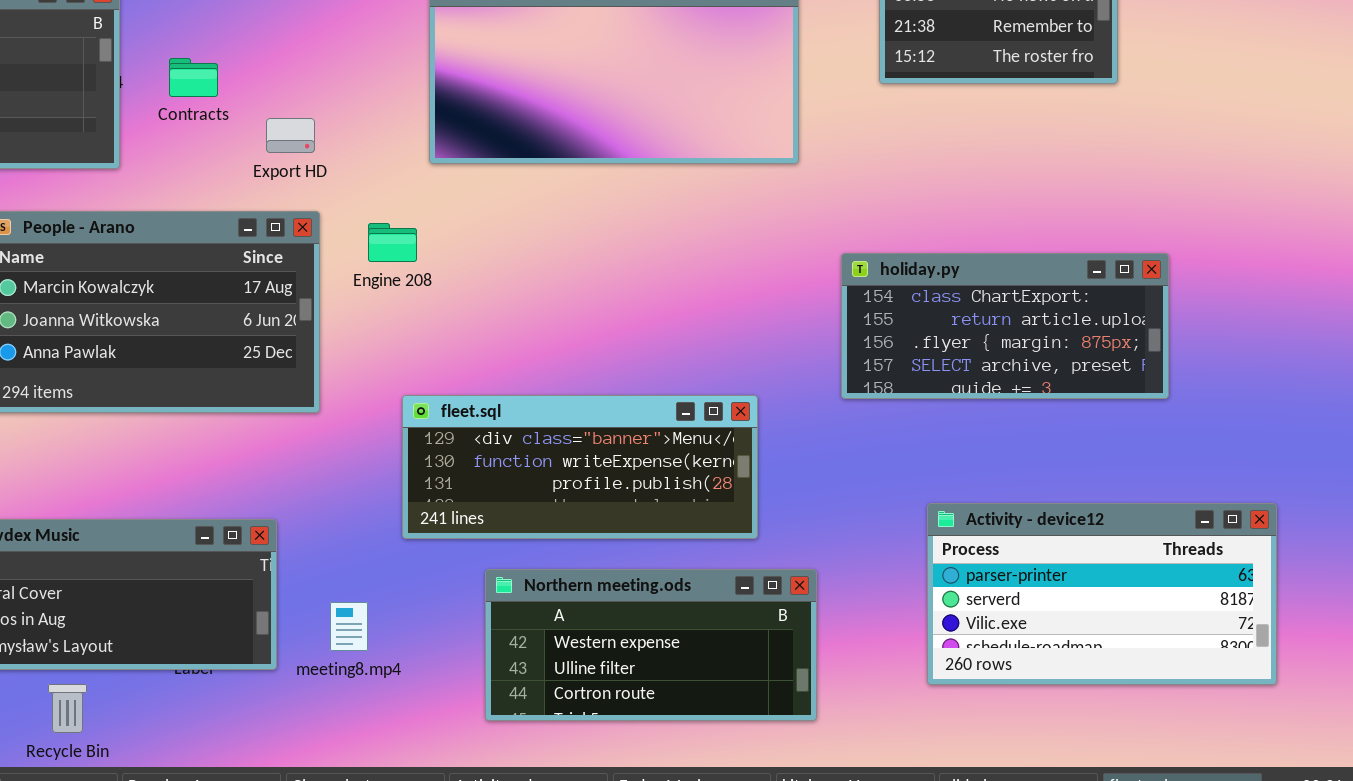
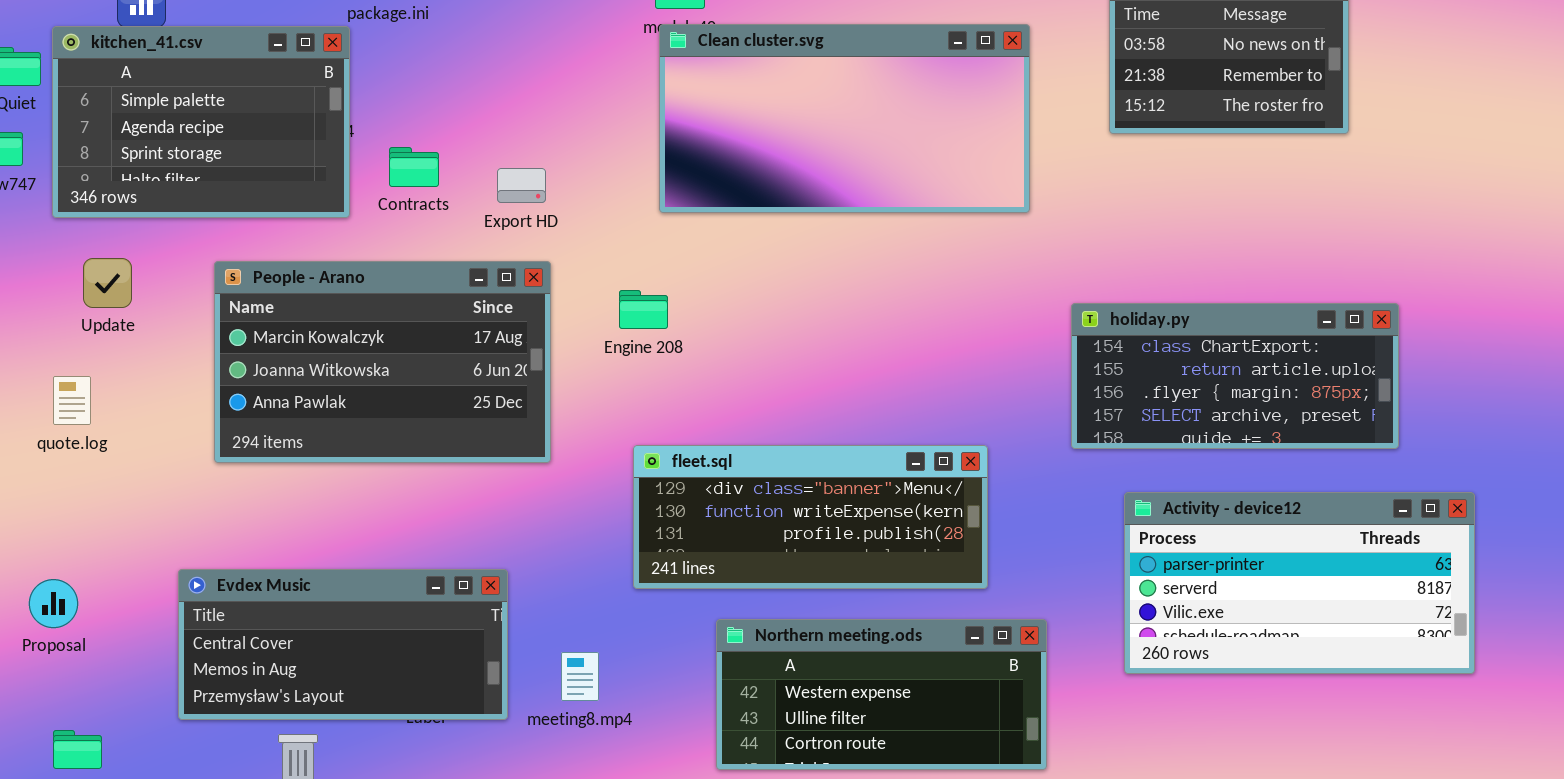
Contracts: [169,58,218,97] -> [389,147,439,187], moved
Engine 208: [368,223,417,262] -> [619,290,668,329], moved
Activity - device12: [927,503,1277,685] -> [1124,492,1475,674], moved

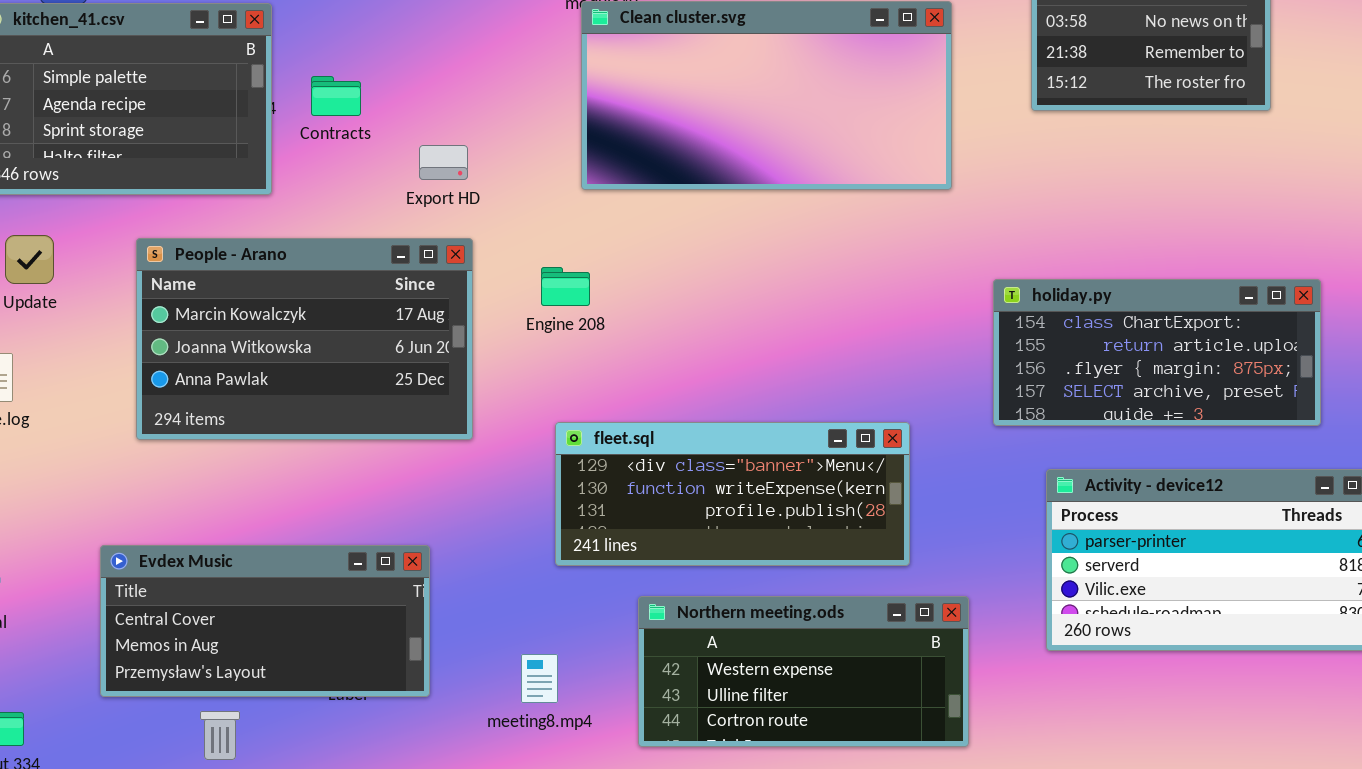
Contracts: [389,147,439,187] -> [311,76,361,116], moved
meeting8.mp4: [561,652,599,701] -> [521,654,558,703], moved

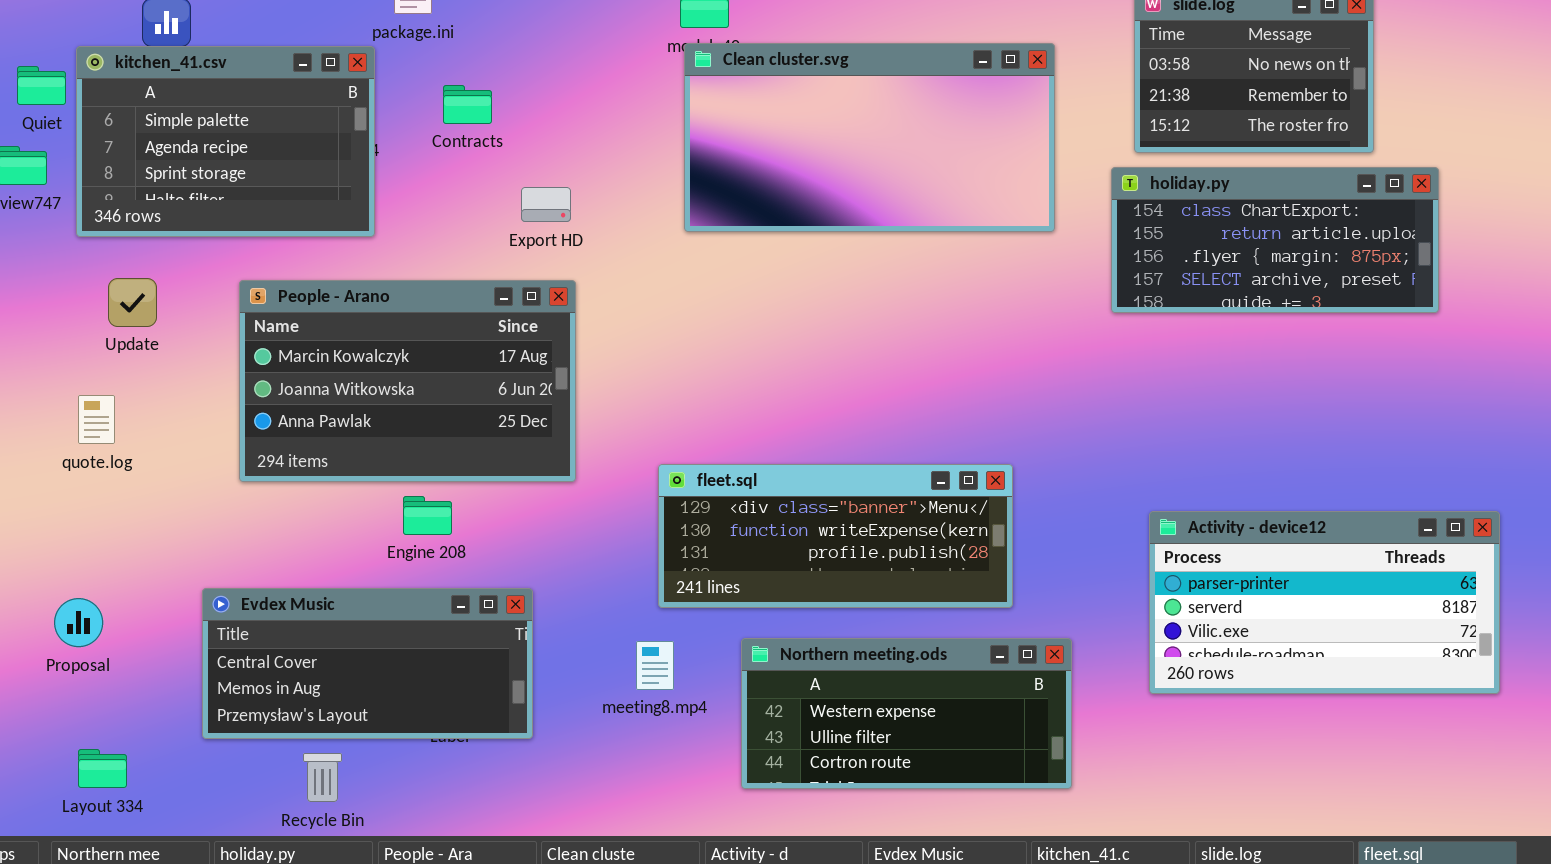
Contracts: [311,76,361,116] -> [443,85,492,124], moved
Engine 208: [541,267,590,306] -> [403,496,452,535], moved
holiday.py: [993,279,1321,426] -> [1111,167,1439,313], moved
meeting8.mp4: [521,654,558,703] -> [636,641,674,690], moved

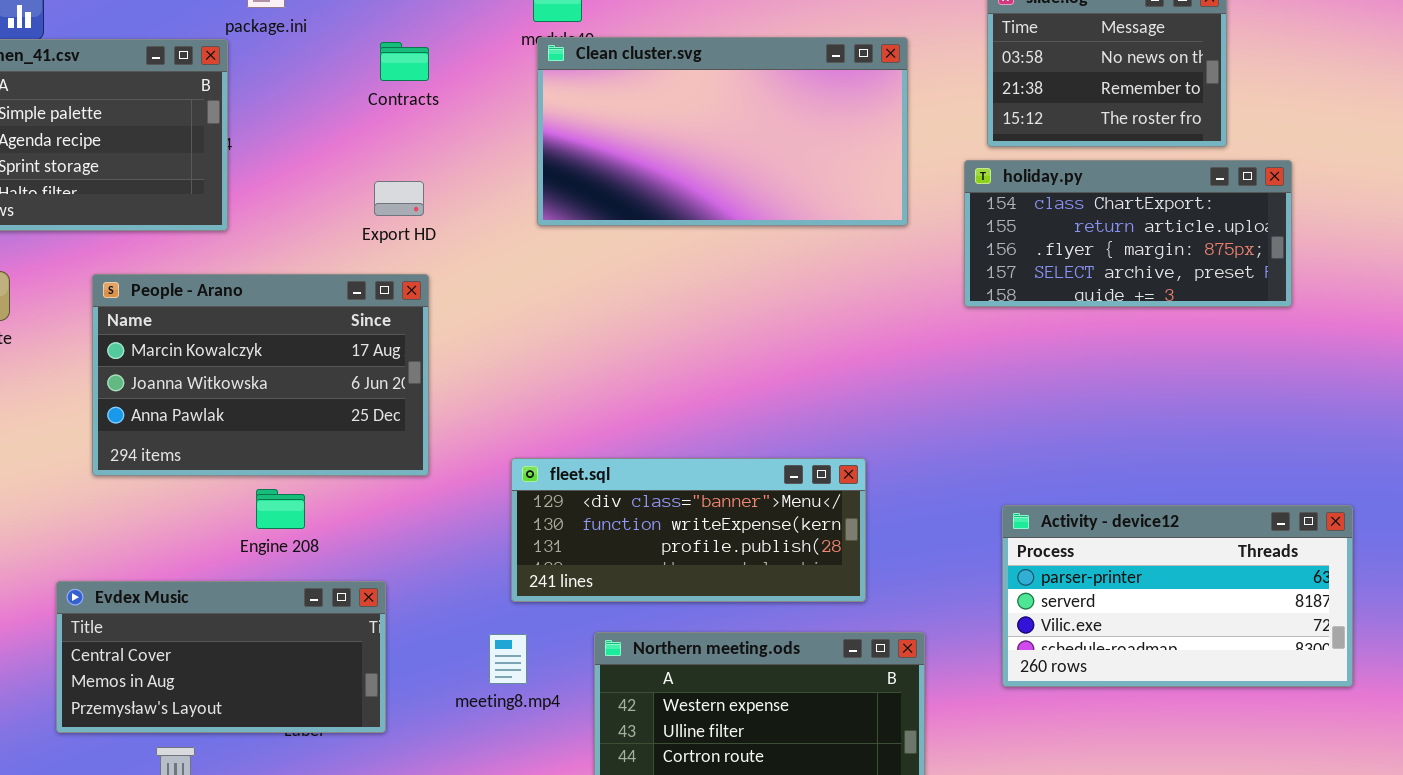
Contracts: [443,85,492,124] -> [380,42,429,81], moved

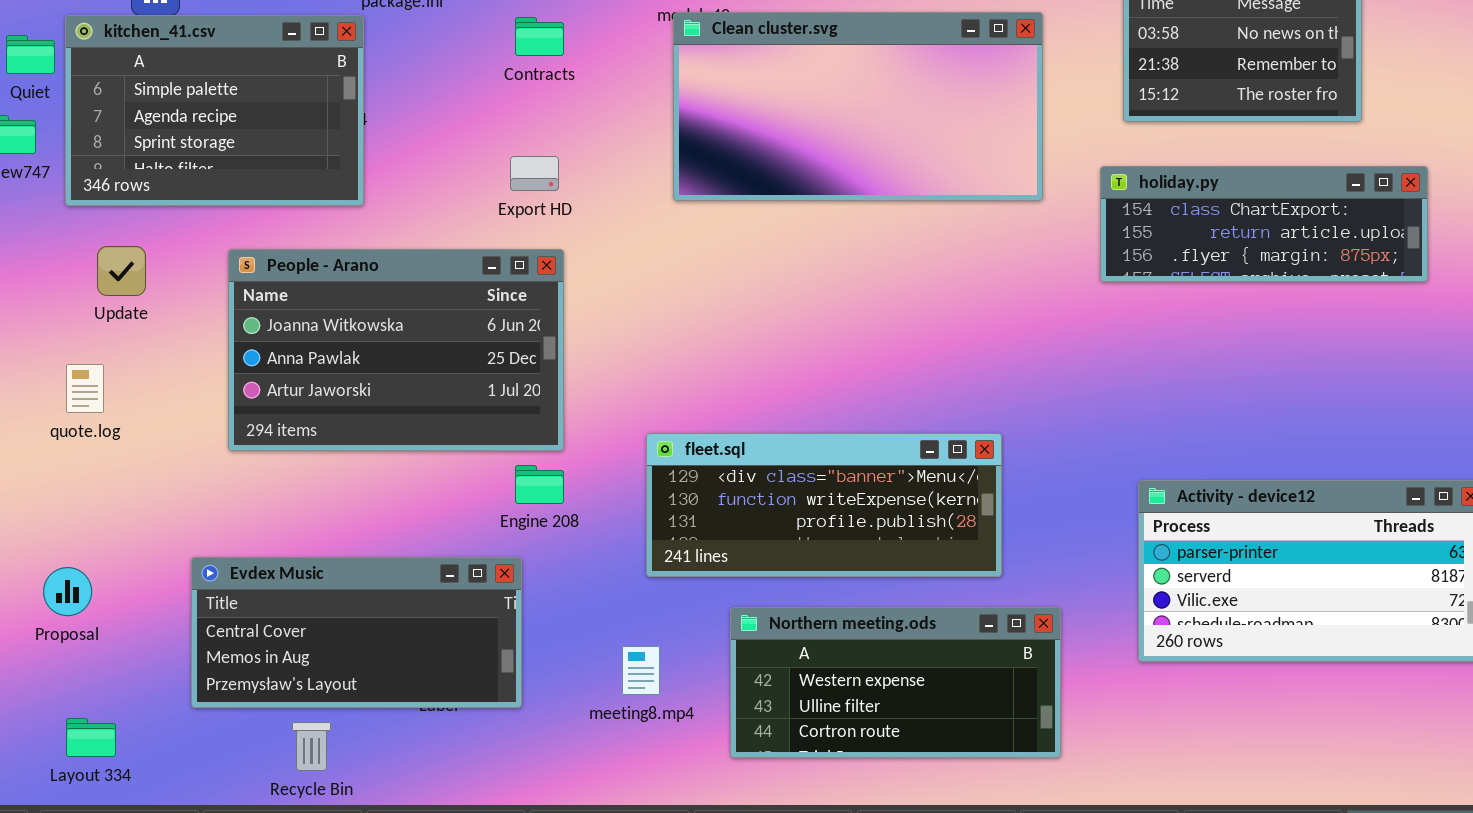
holiday.py: [964,160,1292,307] -> [1100,166,1428,282], resized
People - Arano: [92,274,429,476] -> [228,249,564,451], scrolled down 1 row
Engine 208: [256,489,305,529] -> [515,465,564,504], moved
meeting8.mp4: [489,634,527,684] -> [622,646,660,695], moved

